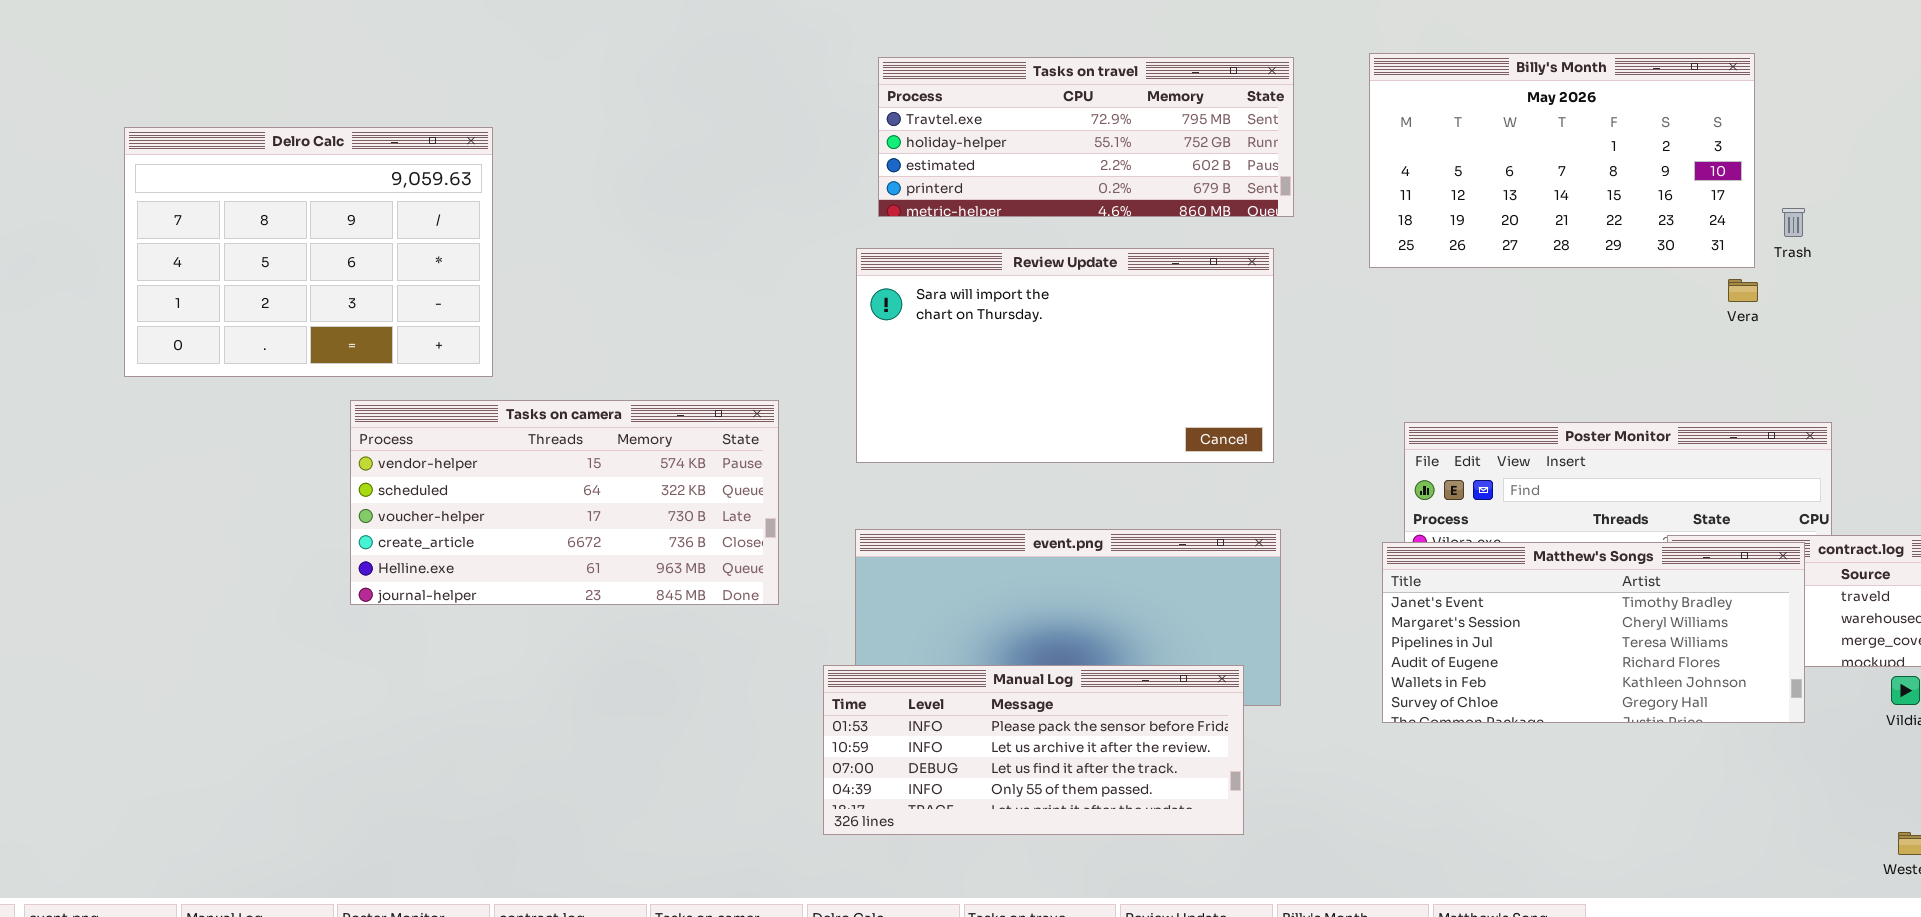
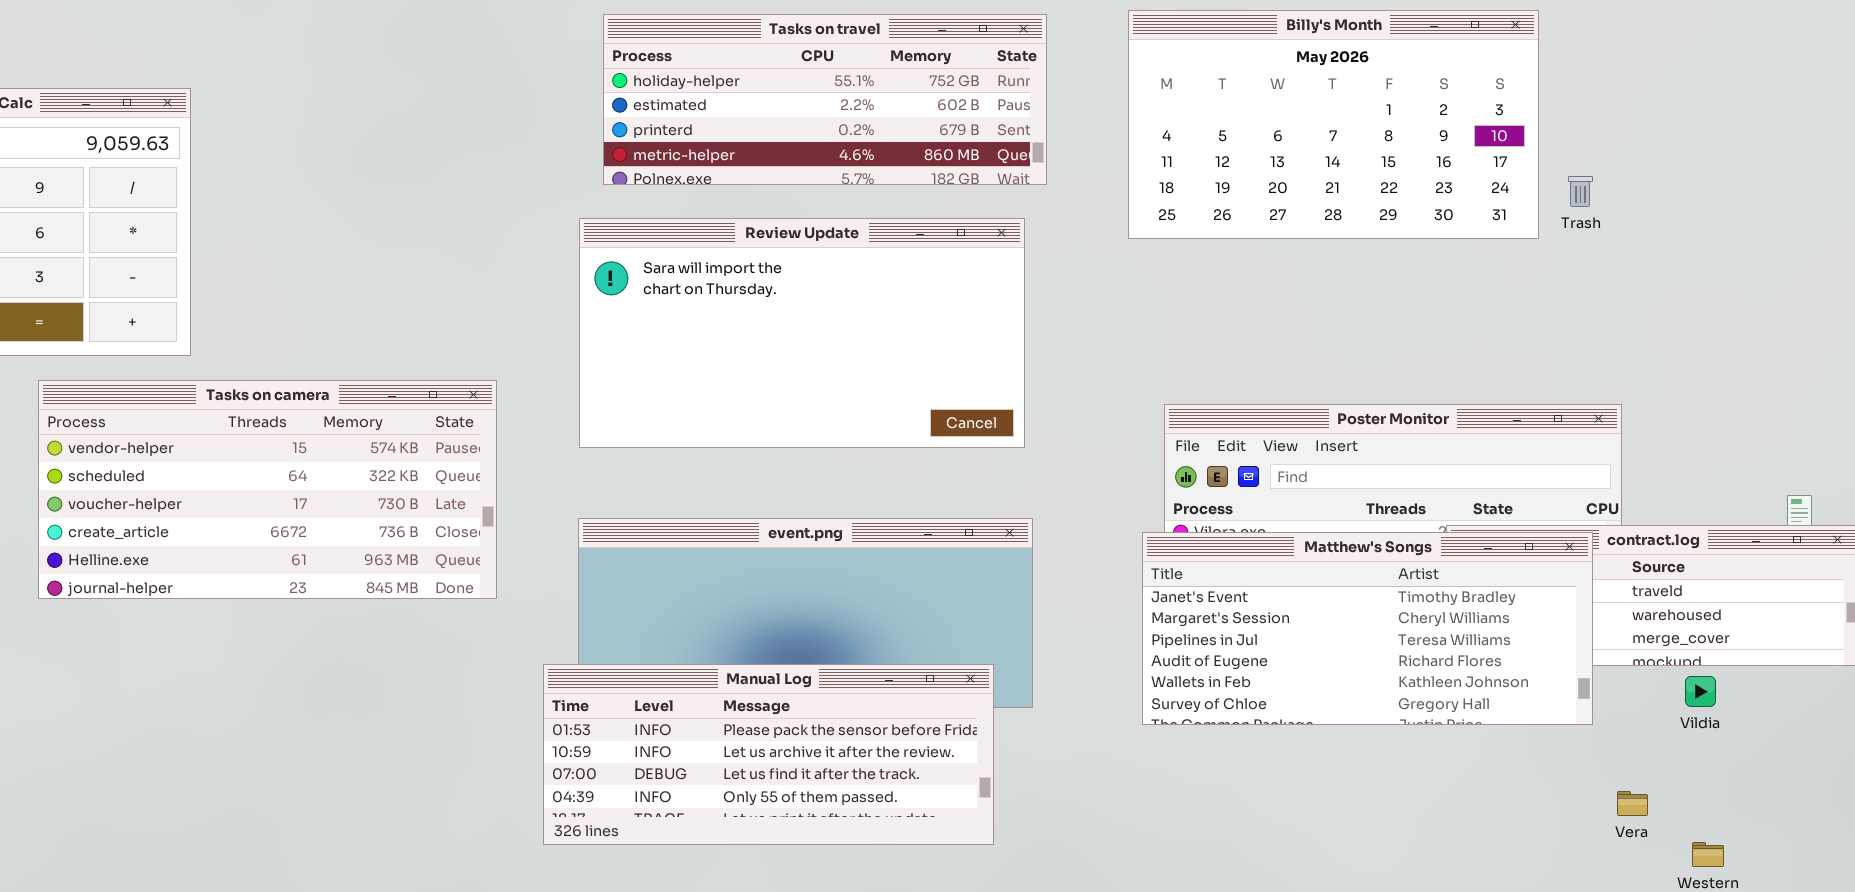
Tasks on travel: [878,57,1294,217] -> [603,14,1047,185], scrolled down 1 row
Vera: [1728,279,1758,302] -> [1617,791,1648,816], moved

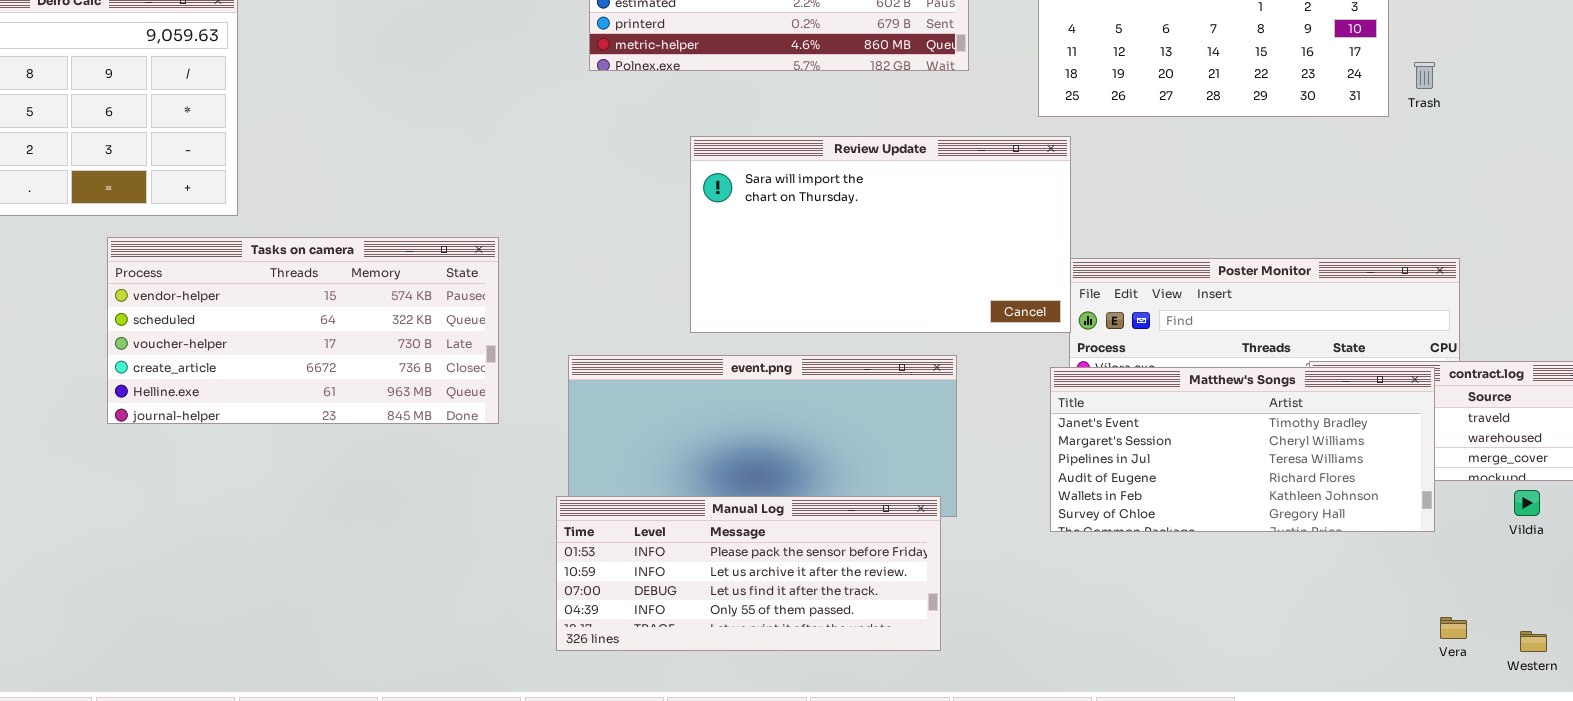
Review Update: [579,218,1025,448] -> [690,136,1071,333], moved
Manual Log: [543,664,994,845] -> [556,496,941,651], moved
Vera: [1617,791,1648,816] -> [1440,617,1467,639], moved

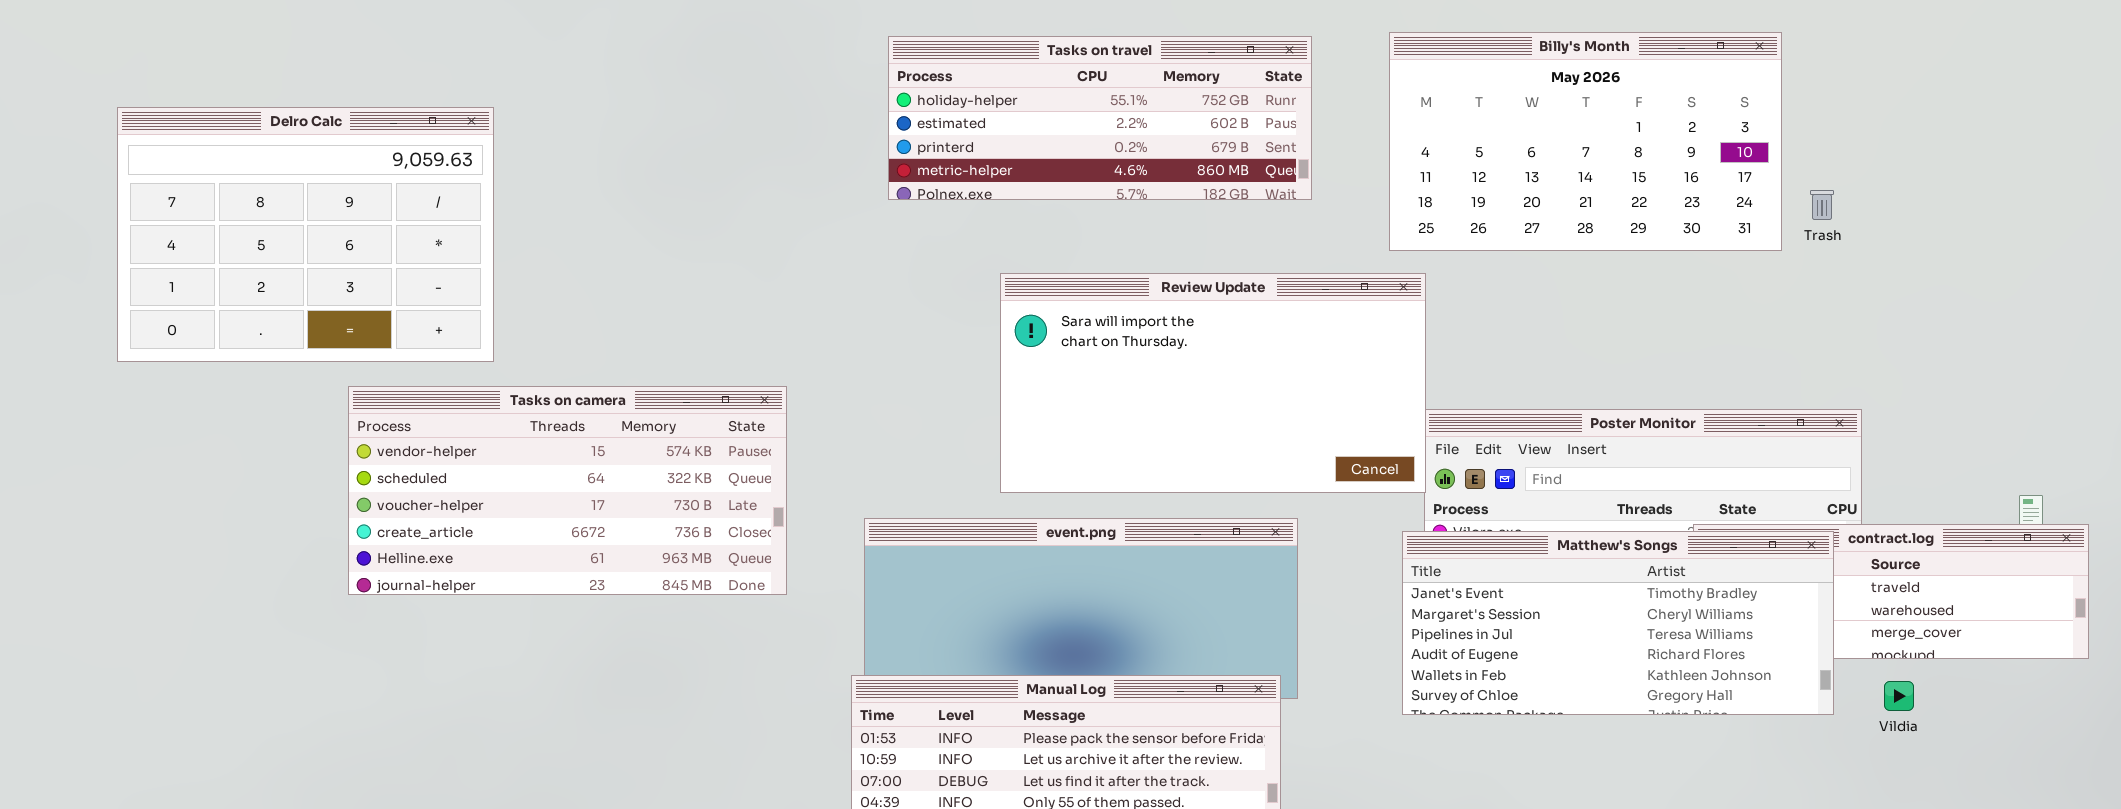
Vildia: [1514,490,1540,516] -> [1884,681,1914,711], moved

